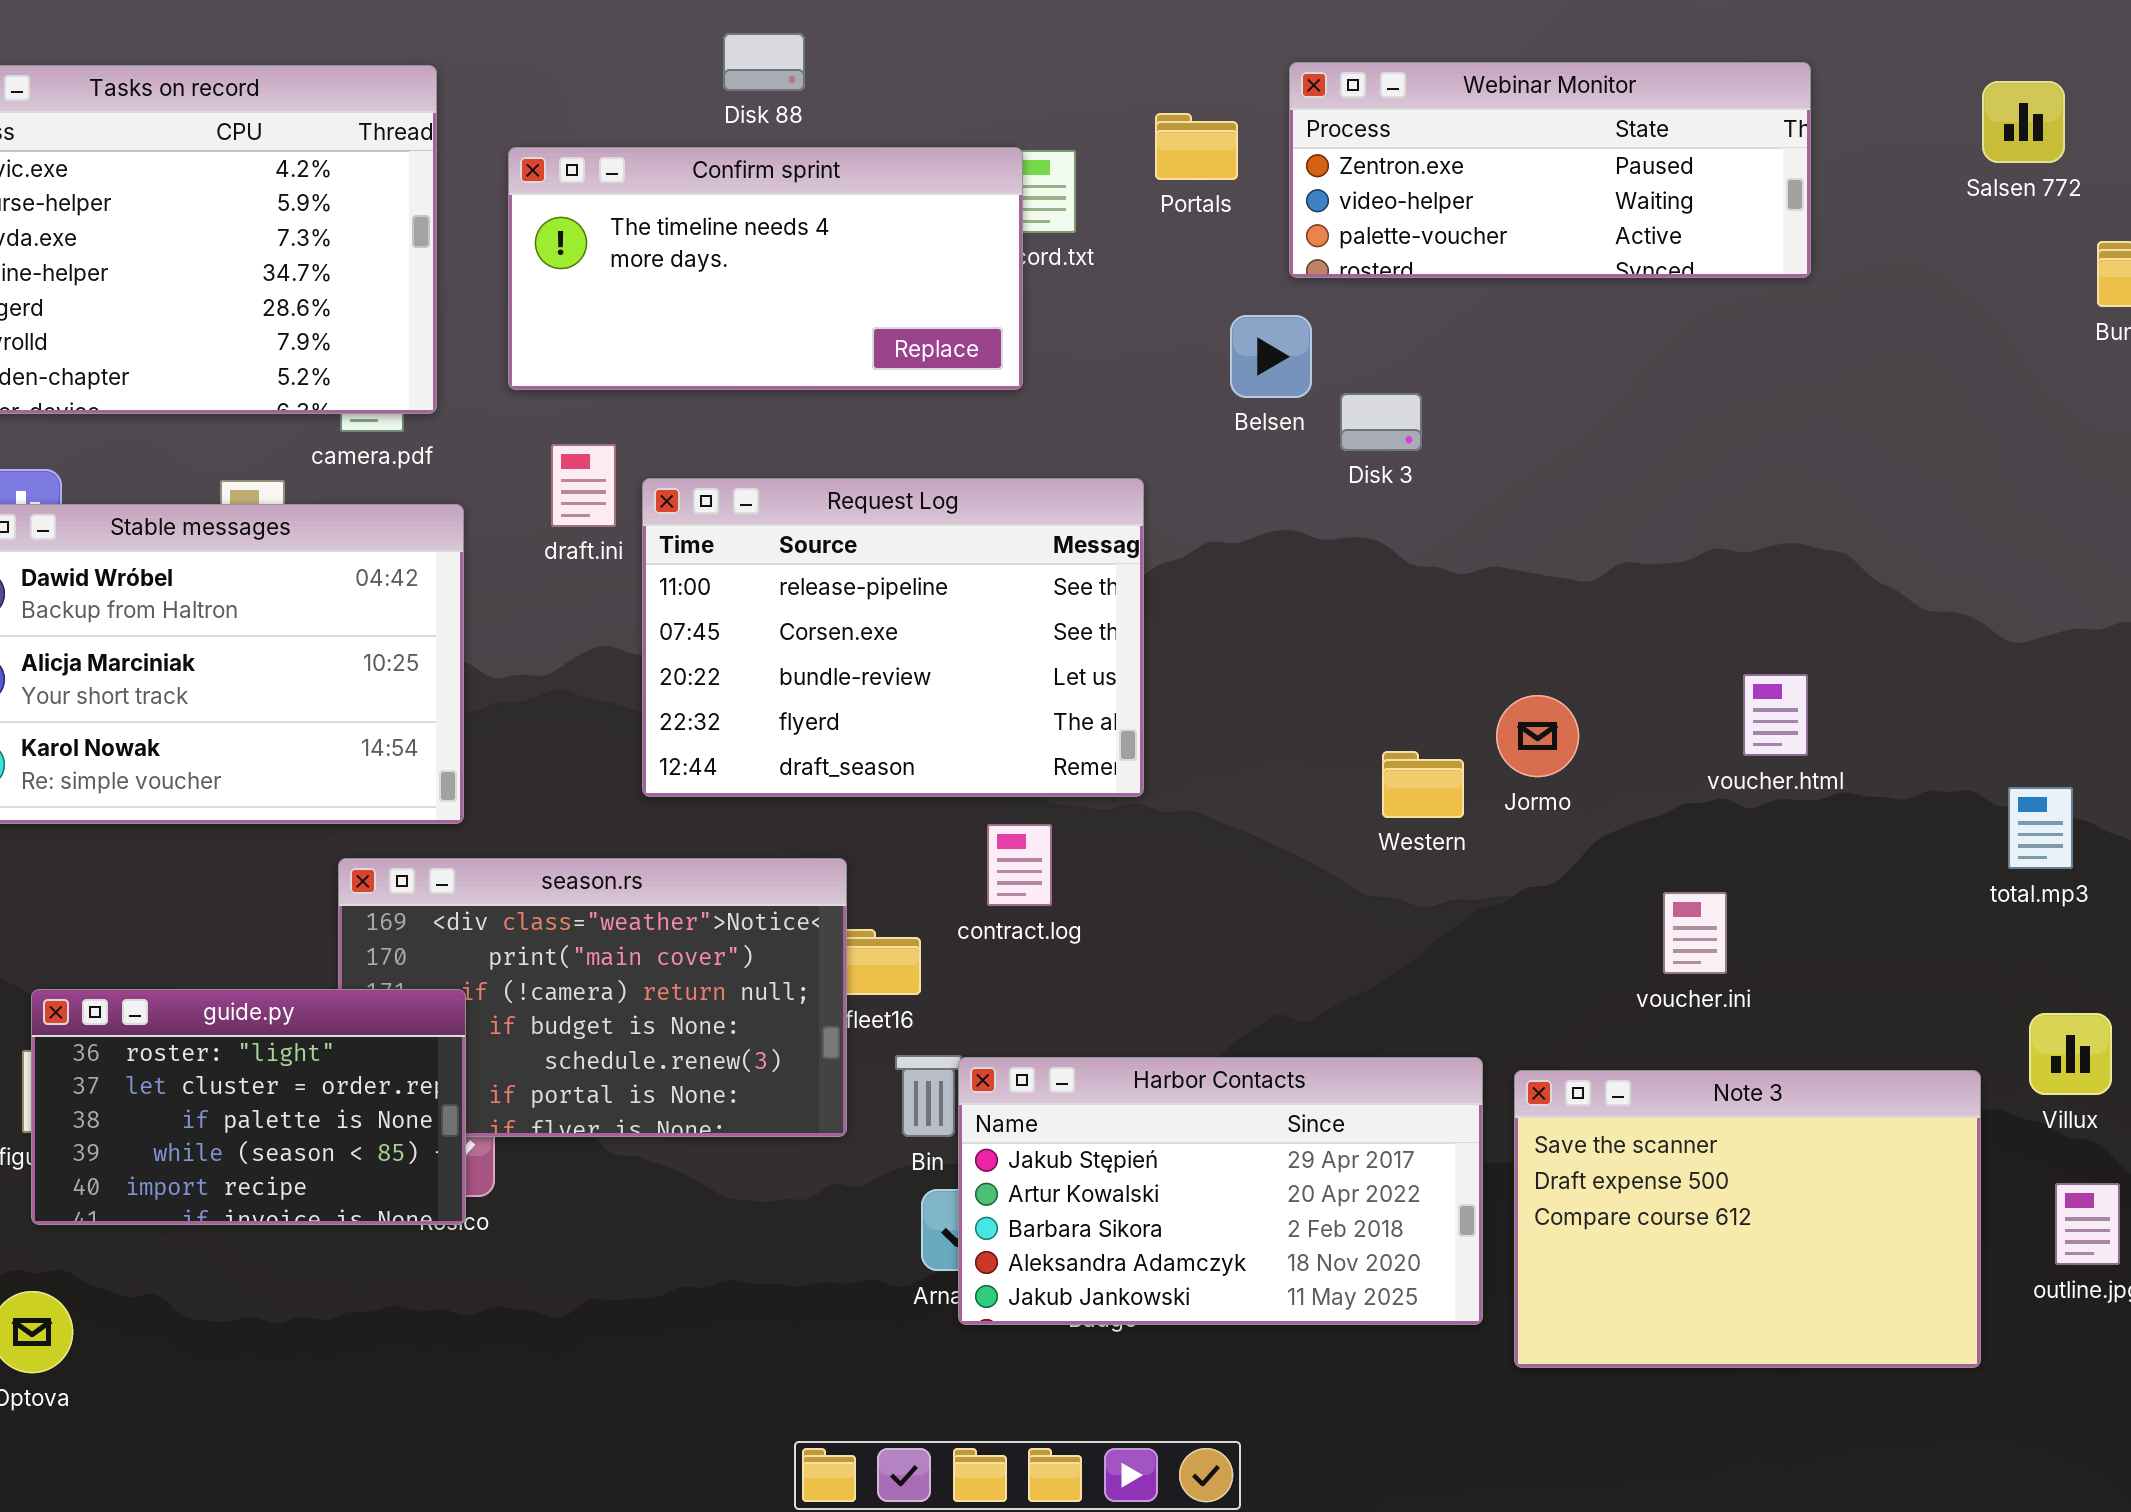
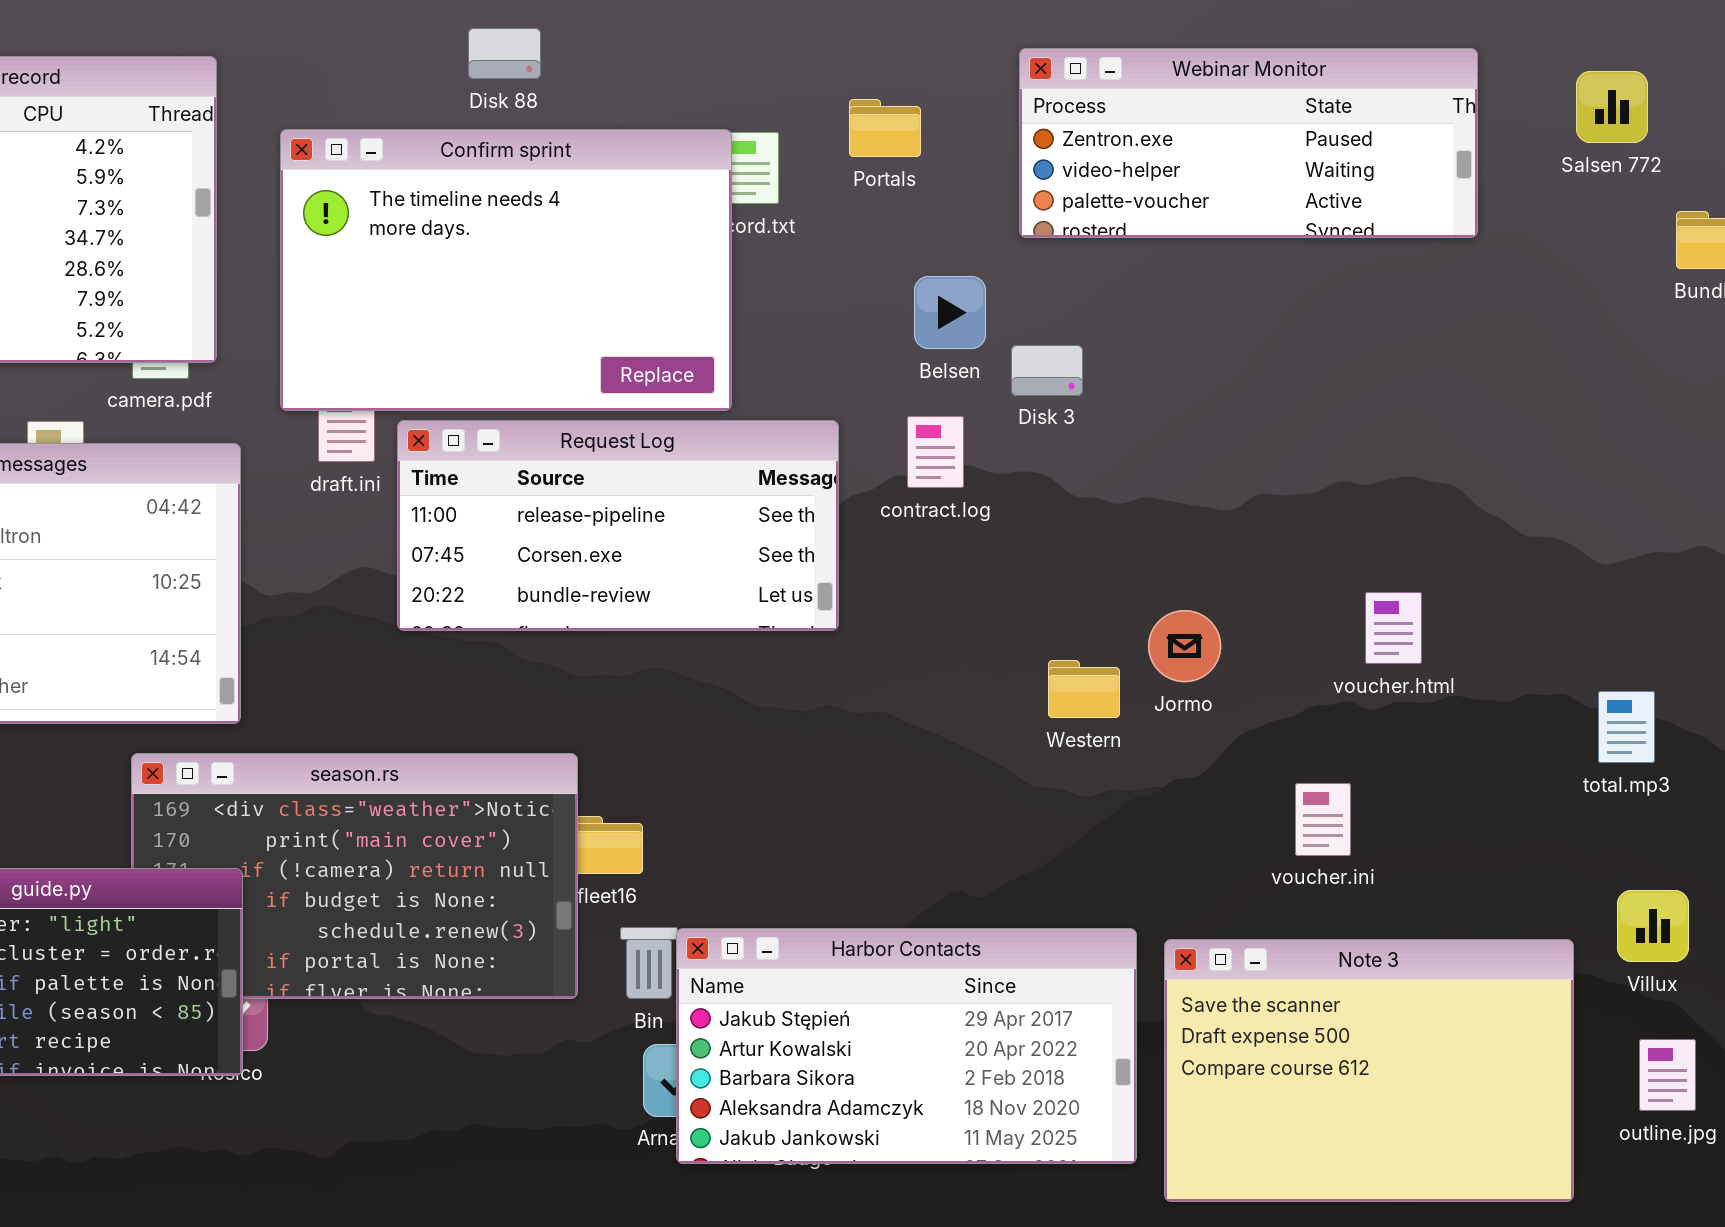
Webinar Monitor: [1289,62,1811,278] -> [1019,48,1478,238], moved
Confirm sprint: [508,147,1023,390] -> [280,129,732,411], resized
Request Log: [642,478,1144,797] -> [397,420,839,631], resized
contract.log: [987,824,1052,906] -> [907,416,964,488], moved

